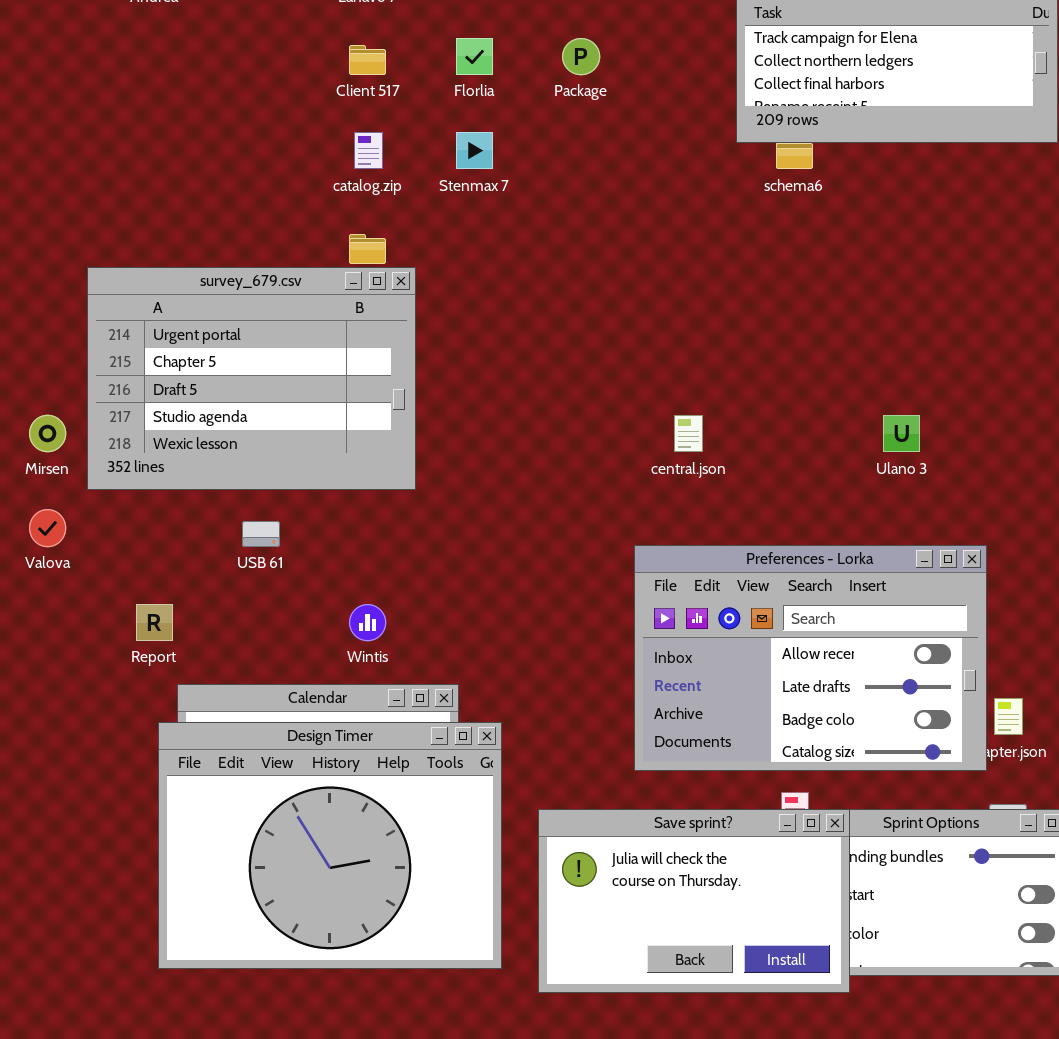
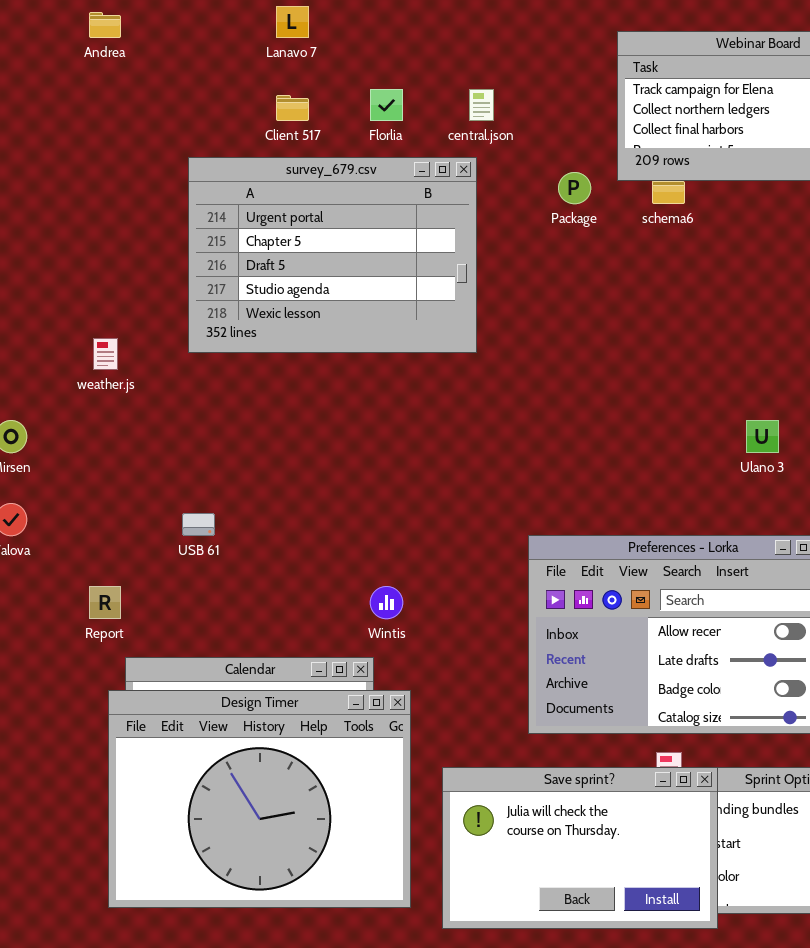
Package: [562,38,600,75] -> [558,172,591,204], moved
survey_679.csv: [87,267,416,490] -> [188,157,477,353], moved
central.json: [674,415,703,452] -> [469,89,494,121], moved
Wintis: [349,604,386,641] -> [370,586,403,619], moved

